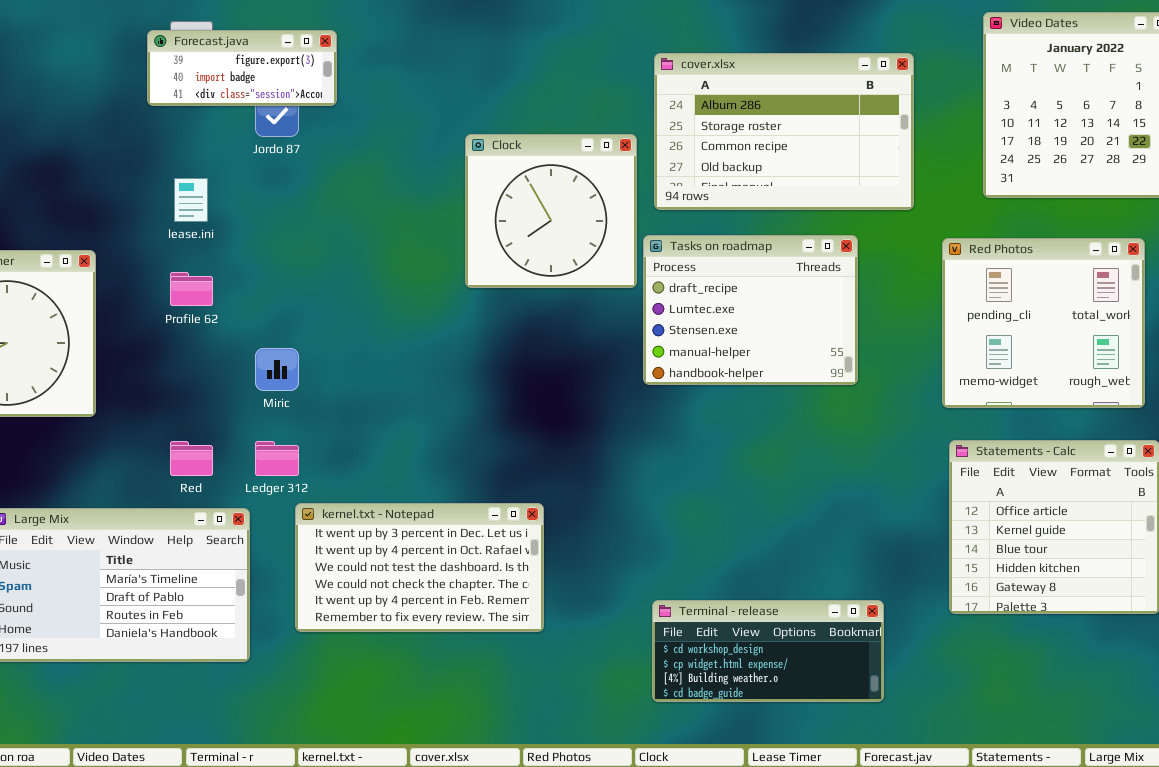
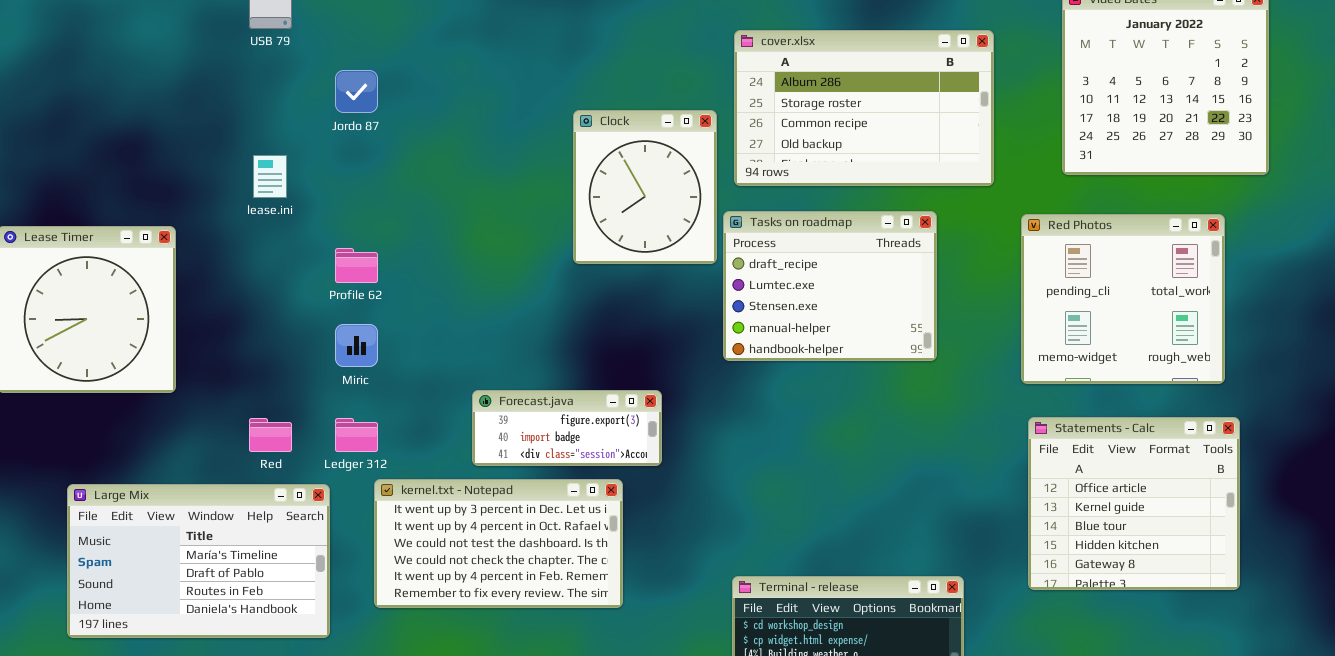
Forecast.java: [147,30,337,106] -> [472,390,662,466], moved
Clock: [465,134,637,288] -> [573,110,717,264], resized
Profile 62: [170,272,213,306] -> [335,248,378,283], moved

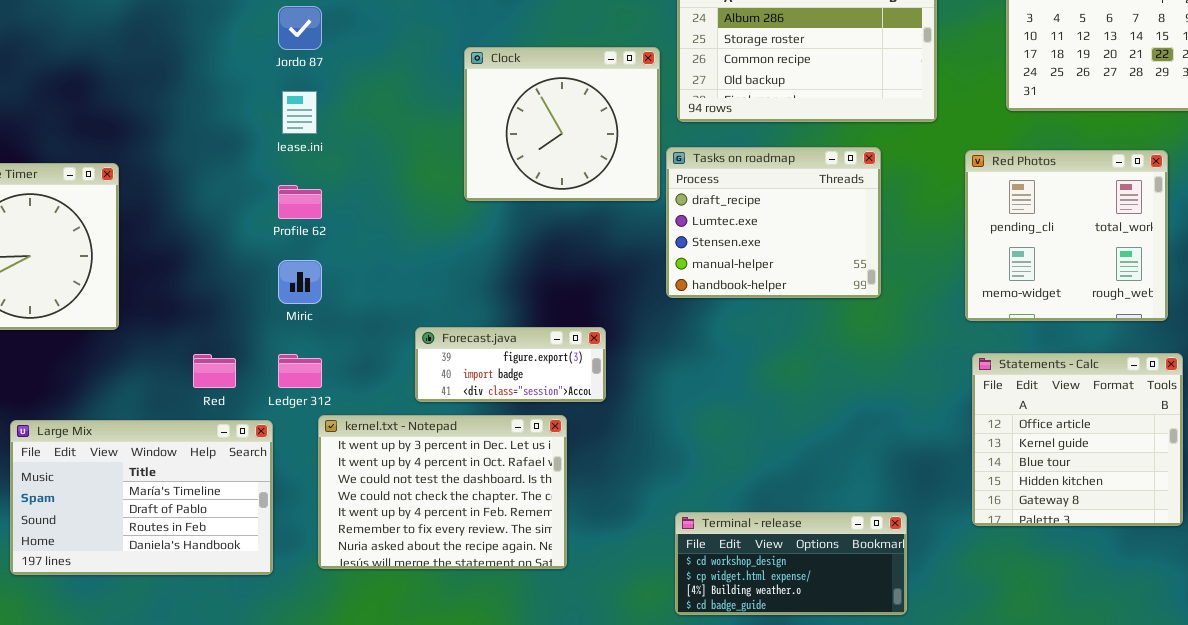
Clock: [573,110,717,264] -> [464,47,660,201], resized
lease.ini: [253,155,287,198] -> [282,91,317,134], moved
kernel.txt - Notepad: [374,479,623,608] -> [318,415,567,569], resized

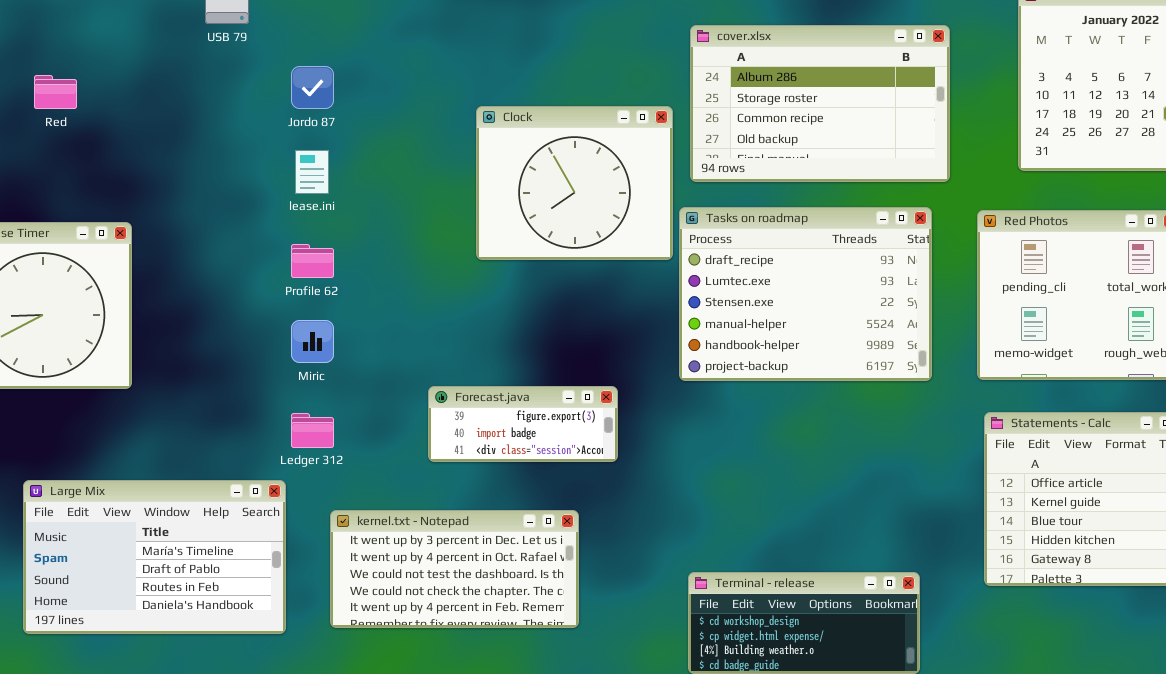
Tasks on roadmap: [666,147,881,298] -> [679,207,932,381], resized
Red: [193,354,236,388] -> [34,75,77,109], moved
kernel.txt - Notepad: [318,415,567,569] -> [330,510,579,628], resized

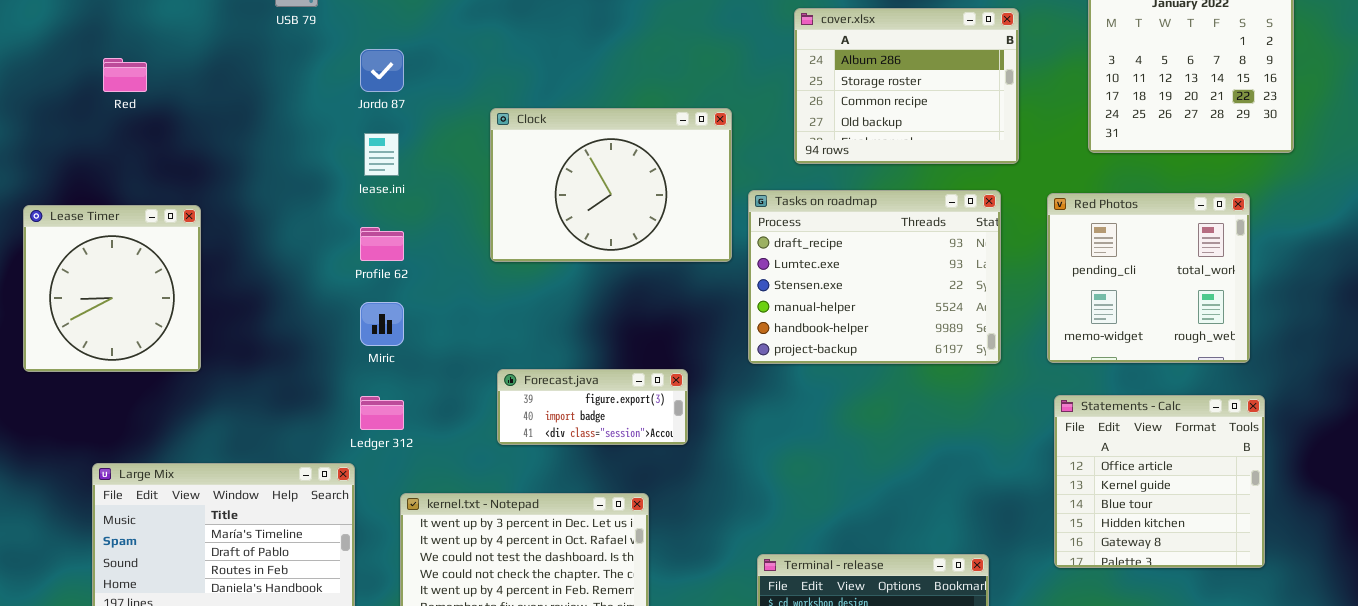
cover.xlsx: [690,25,950,182] -> [794,8,1019,164], resized
Clock: [476,106,673,260] -> [490,108,732,262], moved, resized

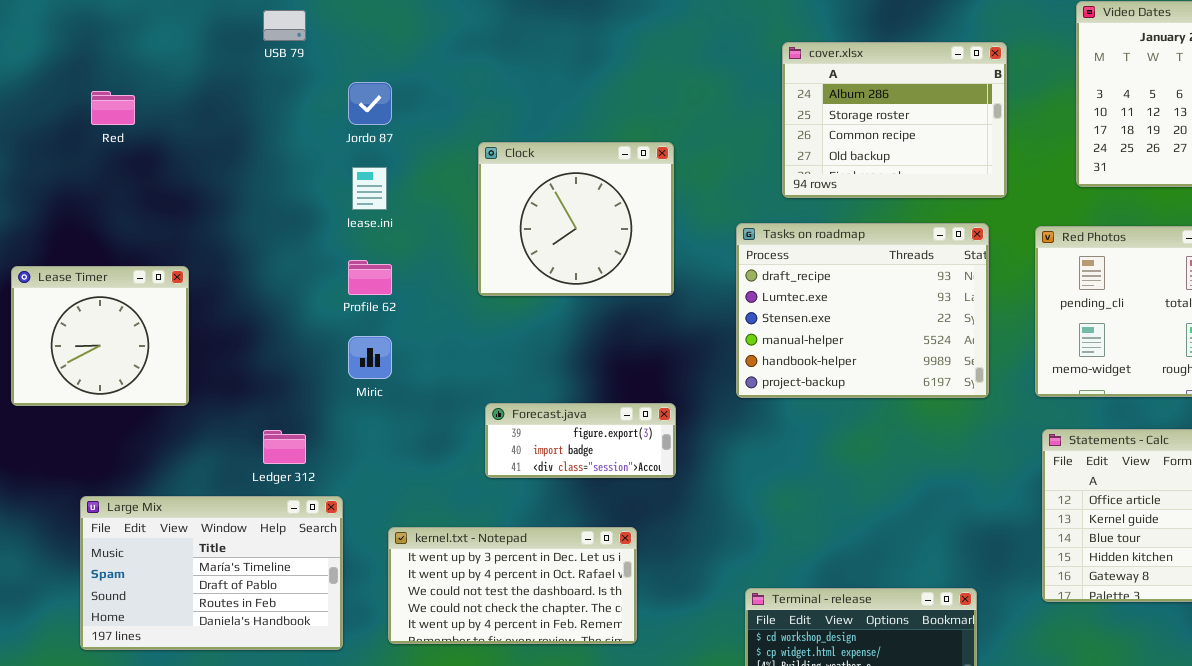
Clock: [490,108,732,262] -> [478,142,674,296], resized
Lease Timer: [23,205,201,372] -> [11,266,189,406], resized
Ledger 312: [360,396,404,430] -> [263,430,306,464], moved

